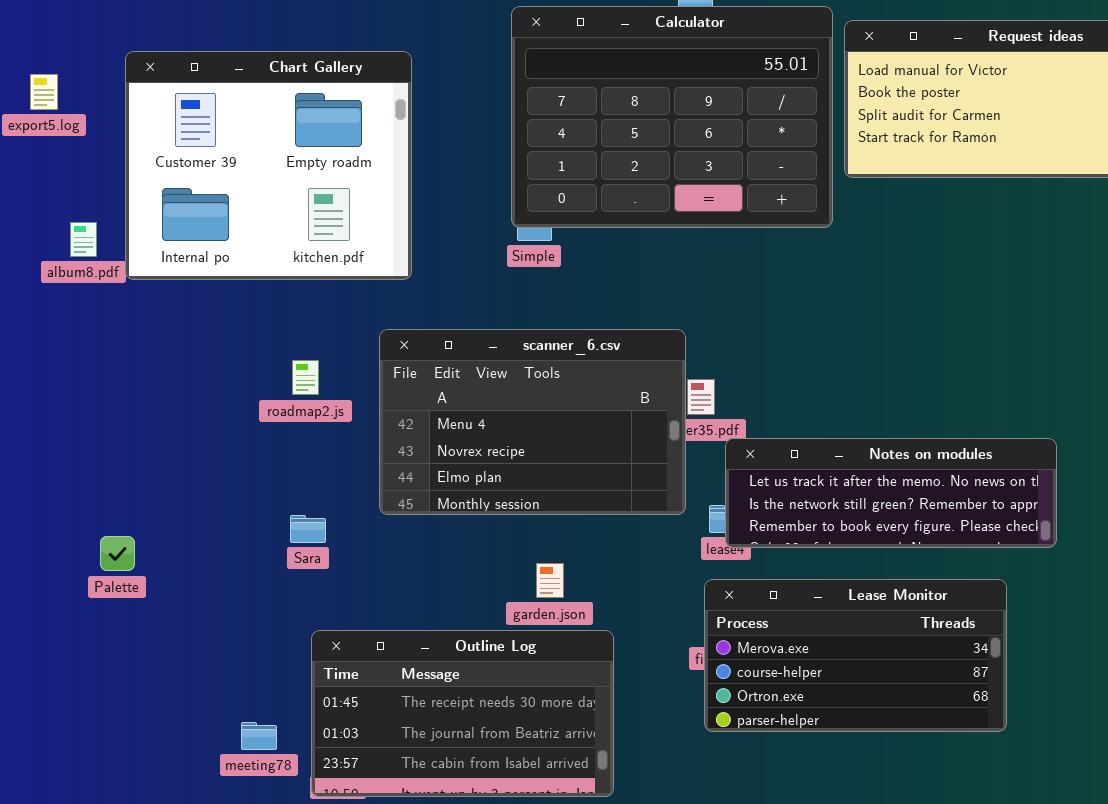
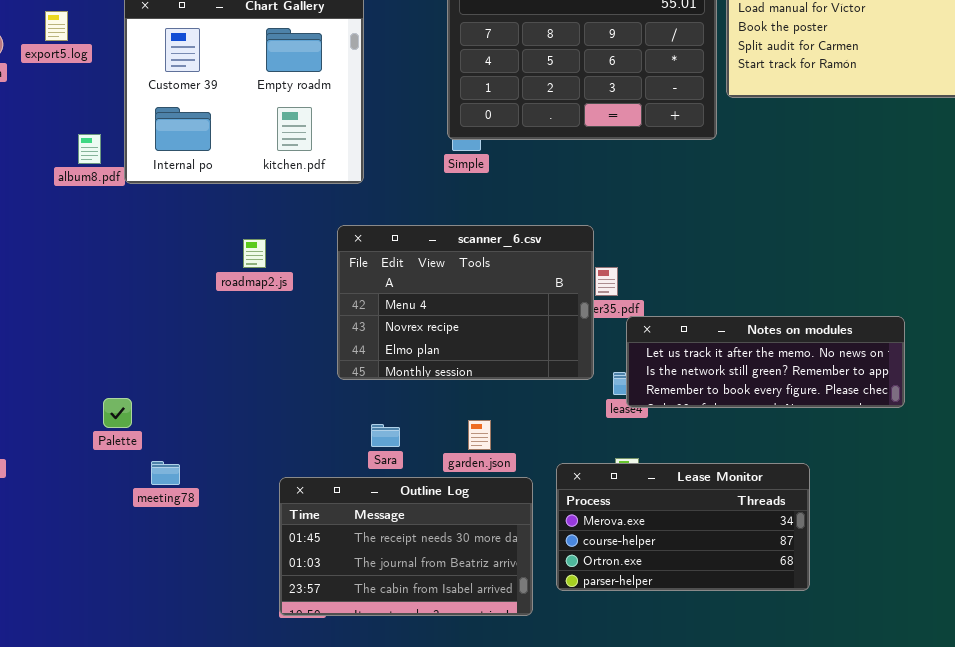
roadmap2.js: [292,360,319,395] -> [243,239,266,268], moved
Sara: [290,515,326,543] -> [371,424,400,447], moved
Lease Monitor: [704,579,1007,732] -> [556,463,810,591], moved
meeting78: [241,722,277,750] -> [151,461,180,485], moved

